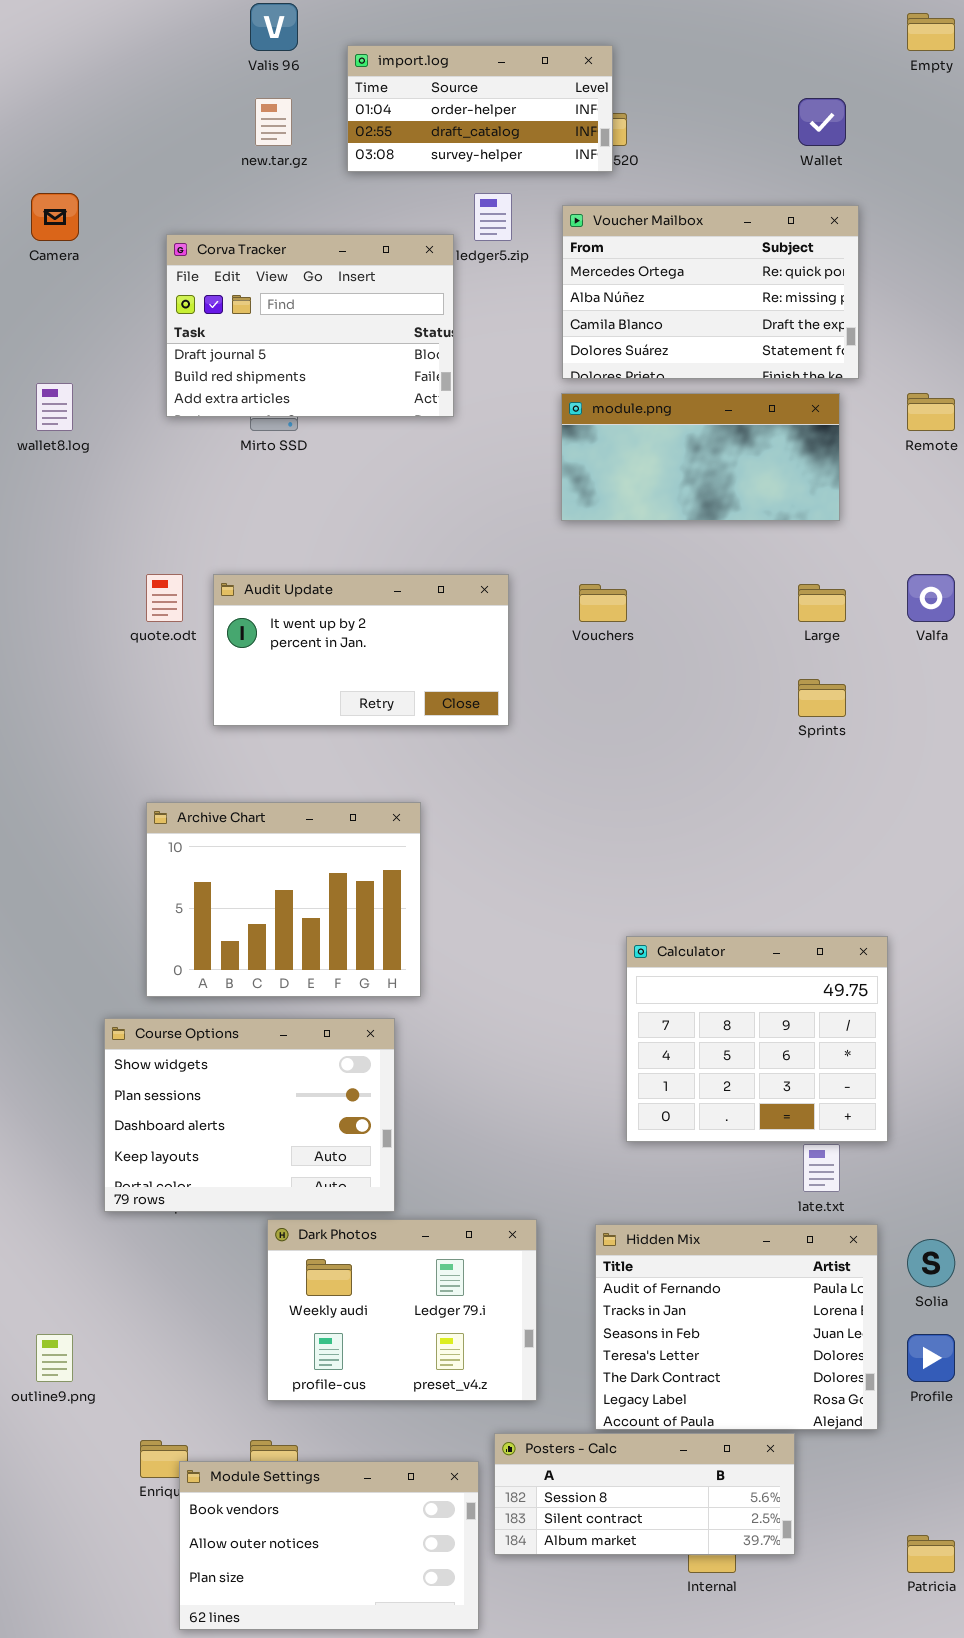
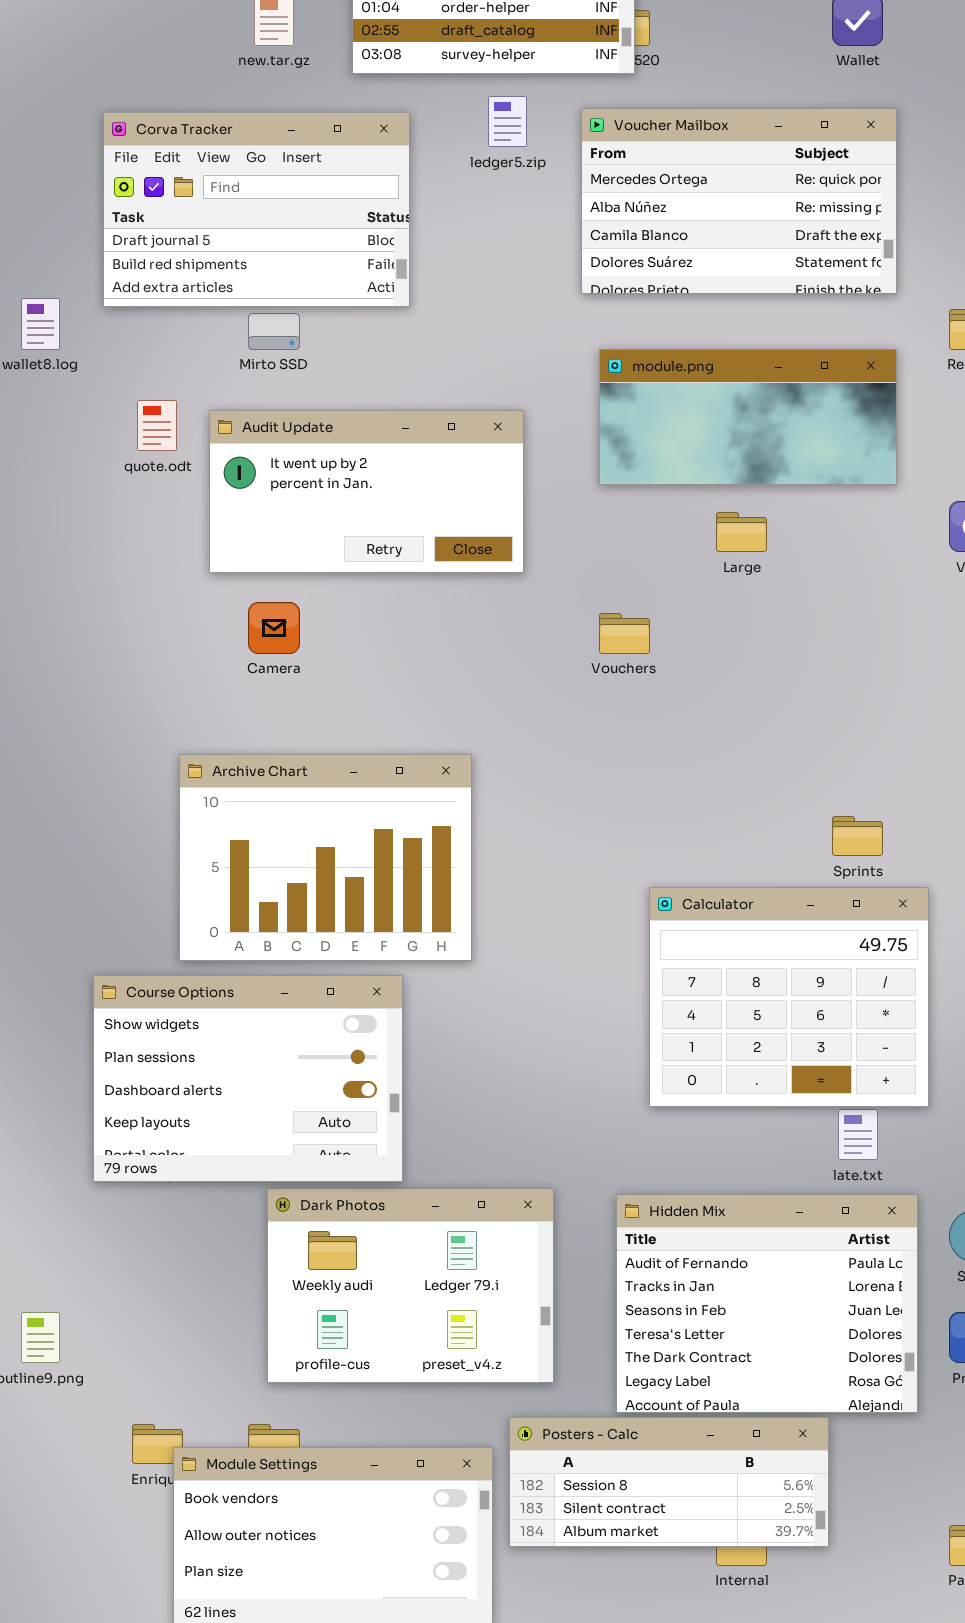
Camera: [31,193,79,241] -> [248,602,300,654], moved
Corva Tracker: [166,234,454,417] -> [103,112,410,307], moved
module.png: [561,393,840,521] -> [599,349,897,485], moved
quote.odt: [146,574,183,622] -> [137,400,177,451], moved
Audit Update: [213,574,509,726] -> [209,410,524,573], moved
Vouchers: [579,584,627,622] -> [599,613,650,654], moved
Large: [798,584,846,622] -> [716,512,767,552], moved
Sprints: [798,679,846,717] -> [832,816,883,856], moved
Archive Chart: [146,802,421,997] -> [179,754,472,961], moved

